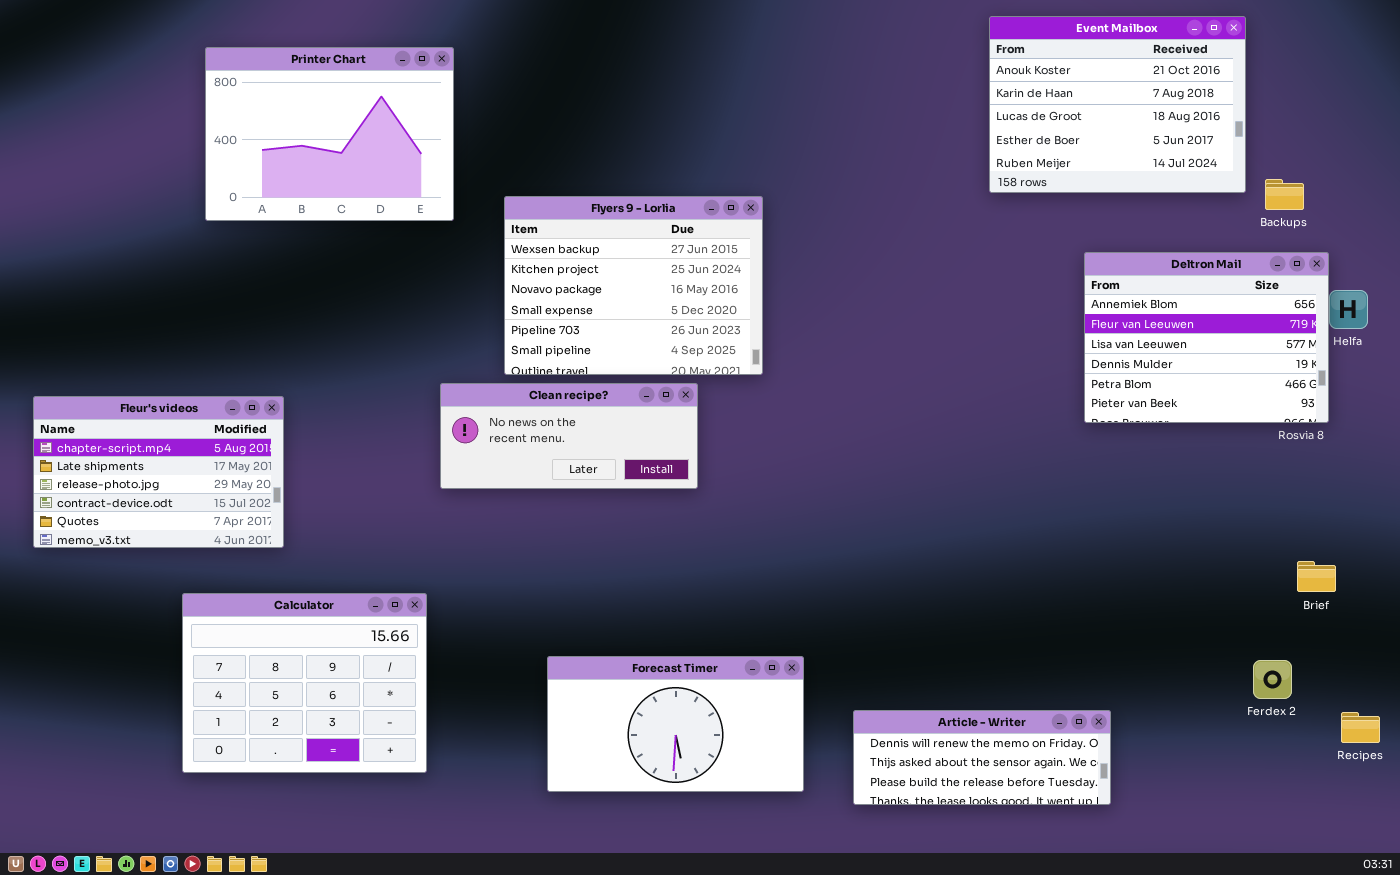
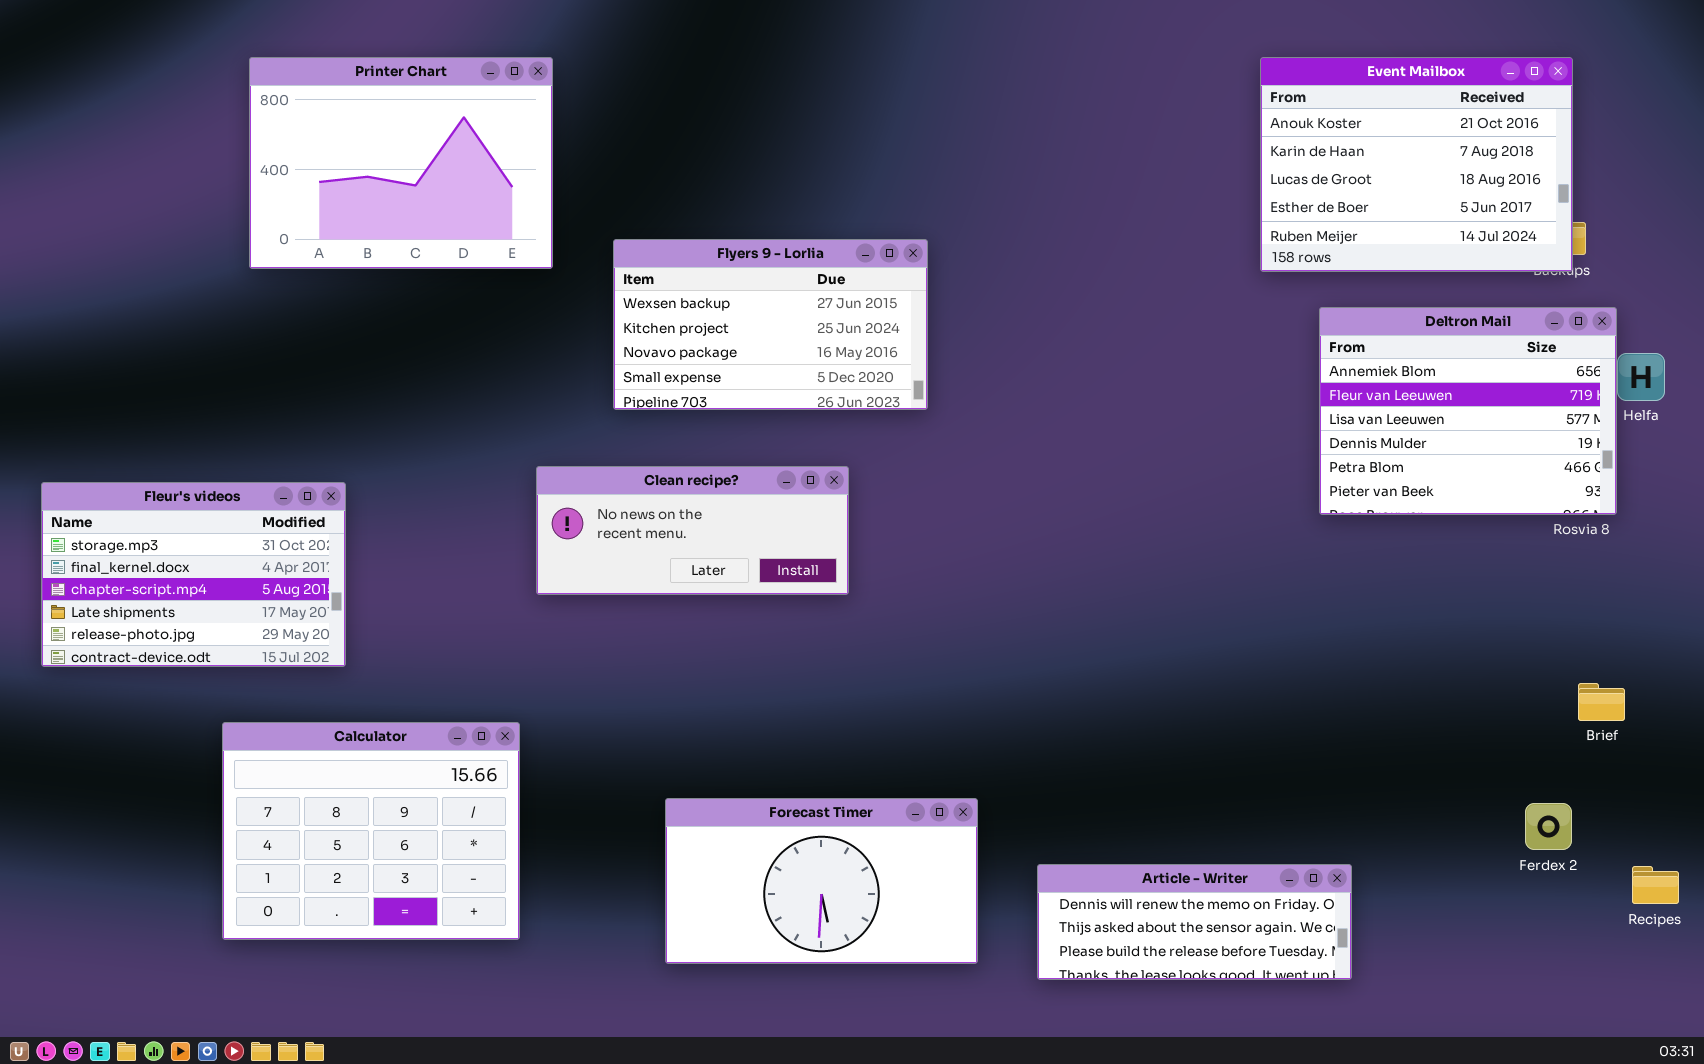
Event Mailbox: [989,16,1246,193] -> [1260,57,1573,272], moved
Flyers 9 - Lorlia: [504,196,763,375] -> [613,239,928,410], resized
Fleur's videos: [33,396,284,548] -> [41,482,346,667], scrolled up 2 rows

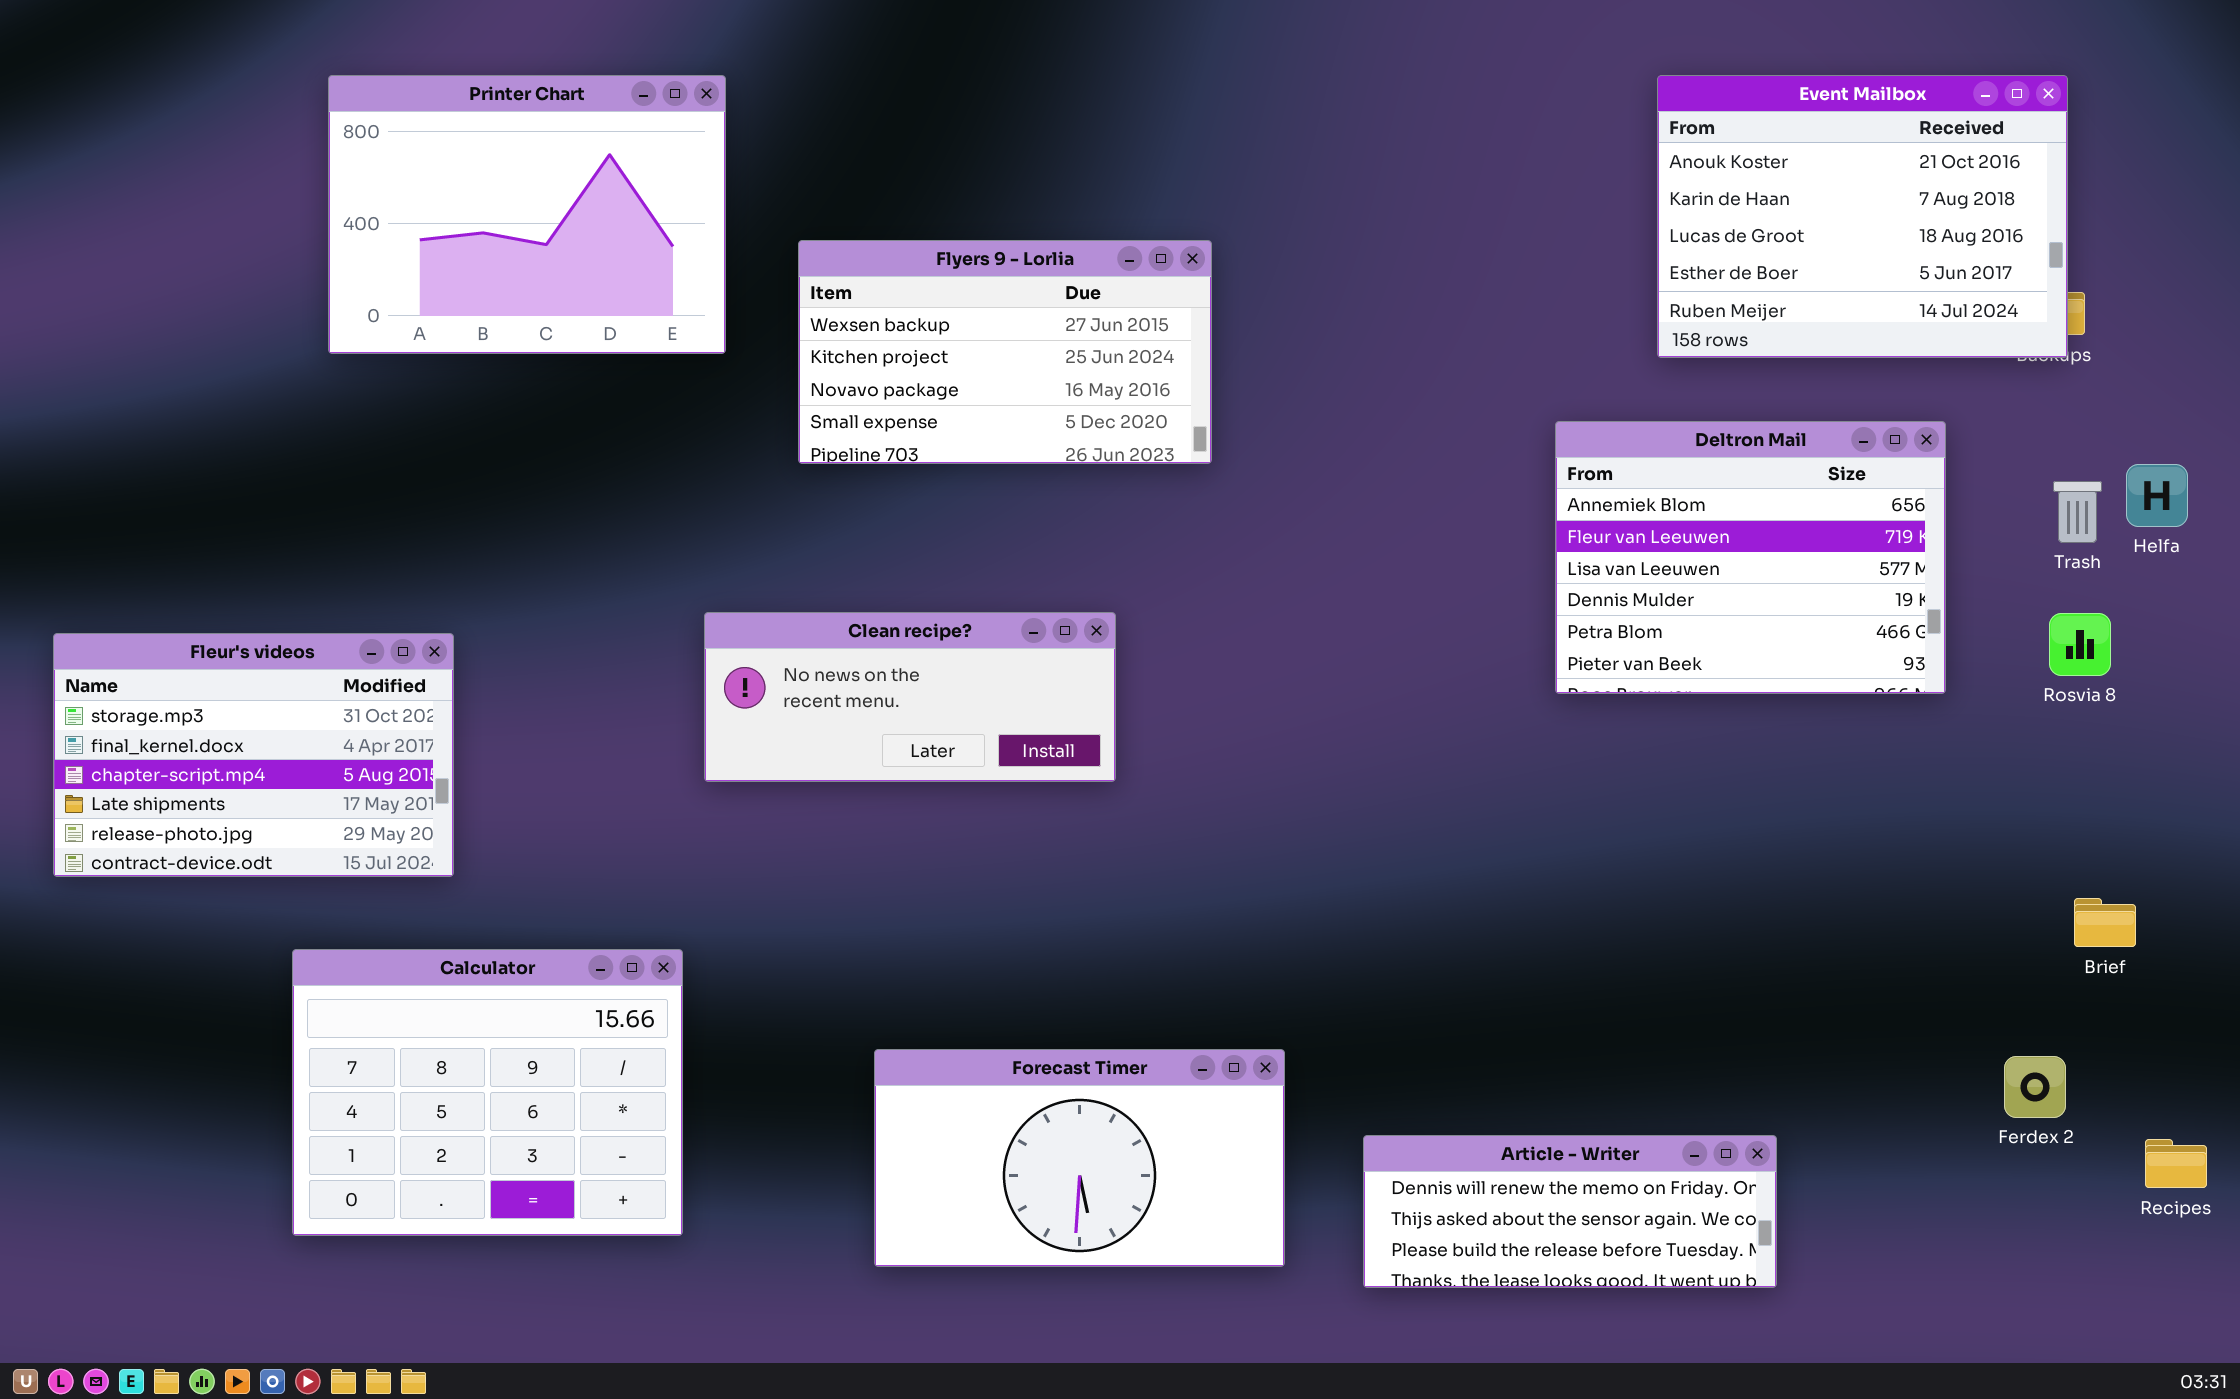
Flyers 9 - Lorlia: [613,239,928,410] -> [798,240,1212,464], moved
Deltron Mail: [1319,307,1617,515] -> [1555,421,1946,694], moved

